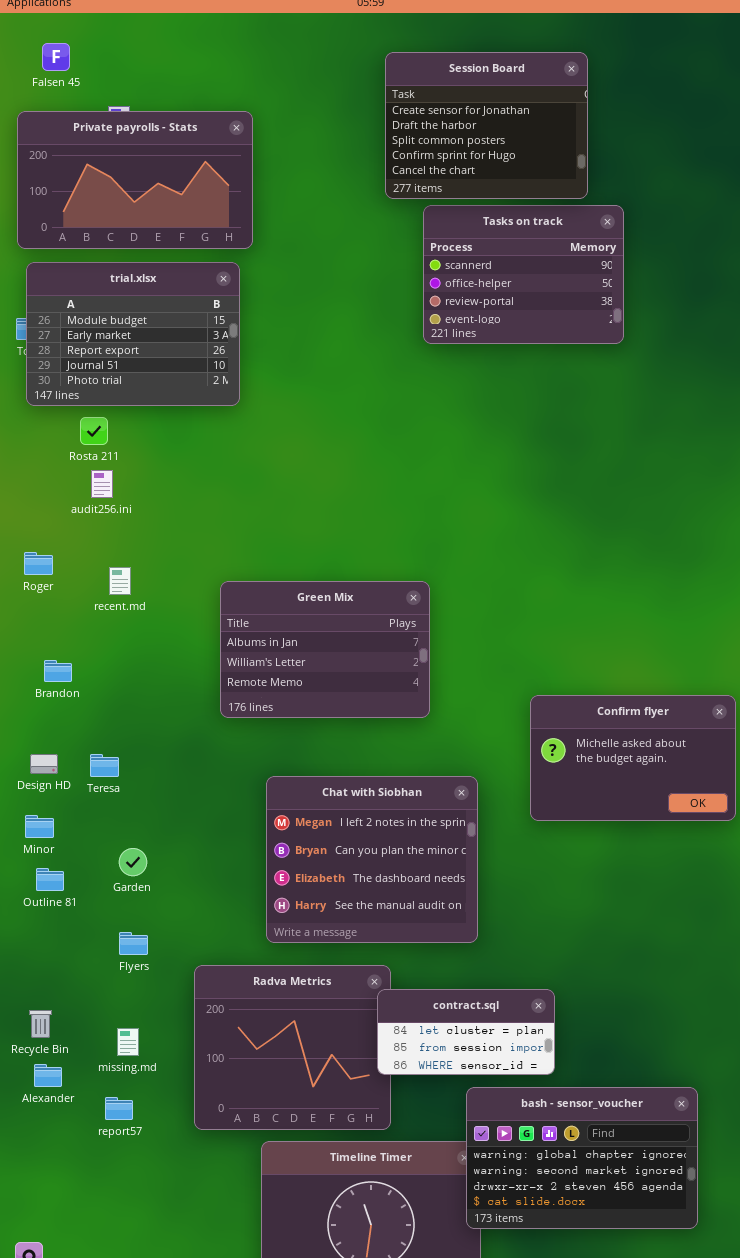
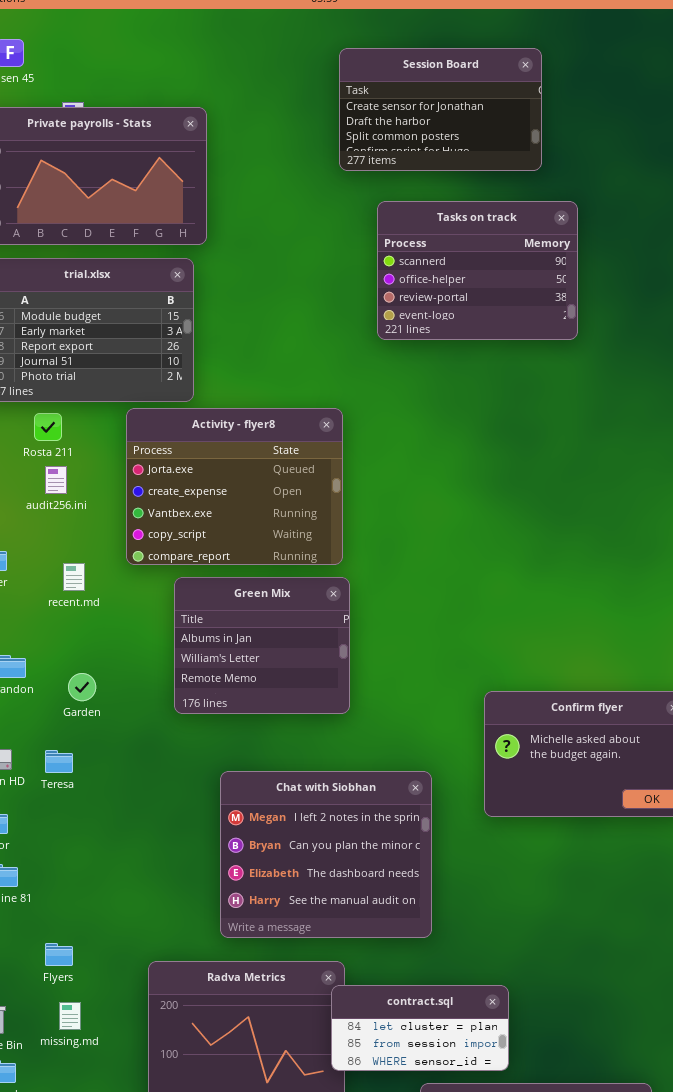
Session Board: [385,52,588,199] -> [339,48,542,171], resized
Activity - flyer8: none -> [126,408,343,565], opened
Green Mix: [220,581,430,718] -> [174,577,350,714], resized
Garden: [119,848,147,876] -> [68,673,96,701], moved
Flyers: [119,932,148,955] -> [45,943,73,966], moved
missing.md: [117,1028,139,1056] -> [59,1002,81,1030], moved

